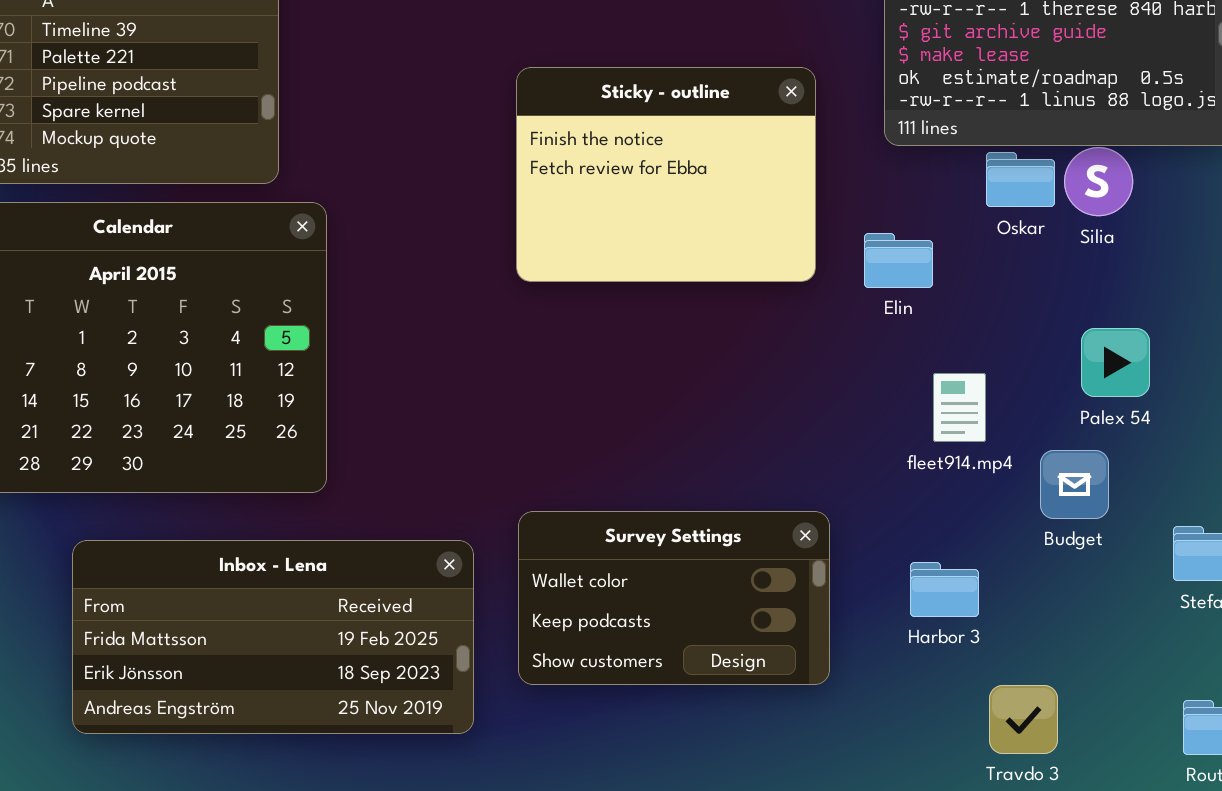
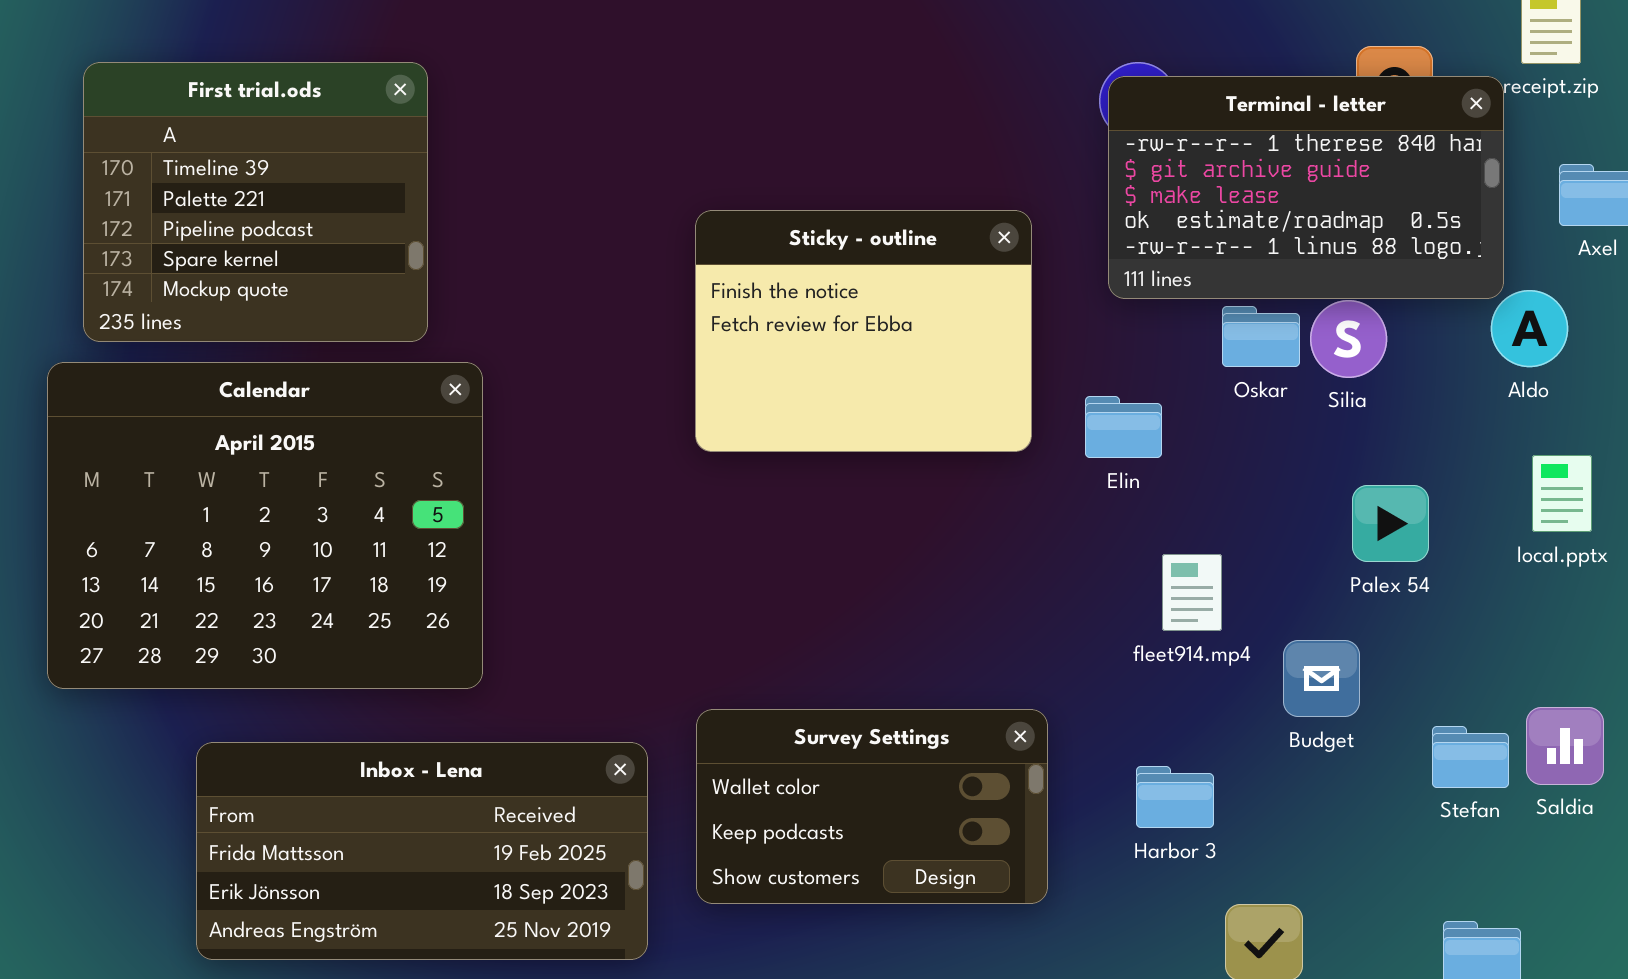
Palex 54: [1081,328,1150,397] -> [1352,485,1429,562], moved

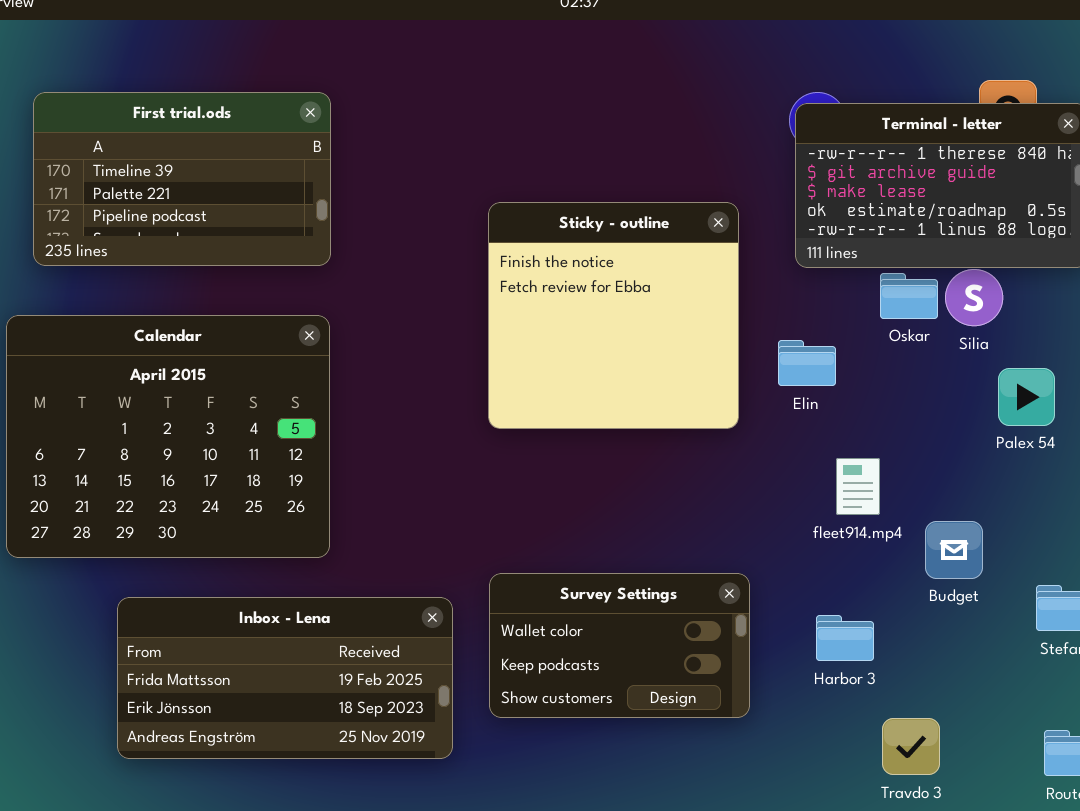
First trial.ods: [83,62,428,342] -> [33,92,331,266], resized
Sticky - outline: [695,210,1032,452] -> [488,202,739,429], resized
Palex 54: [1352,485,1429,562] -> [998,368,1055,426], moved

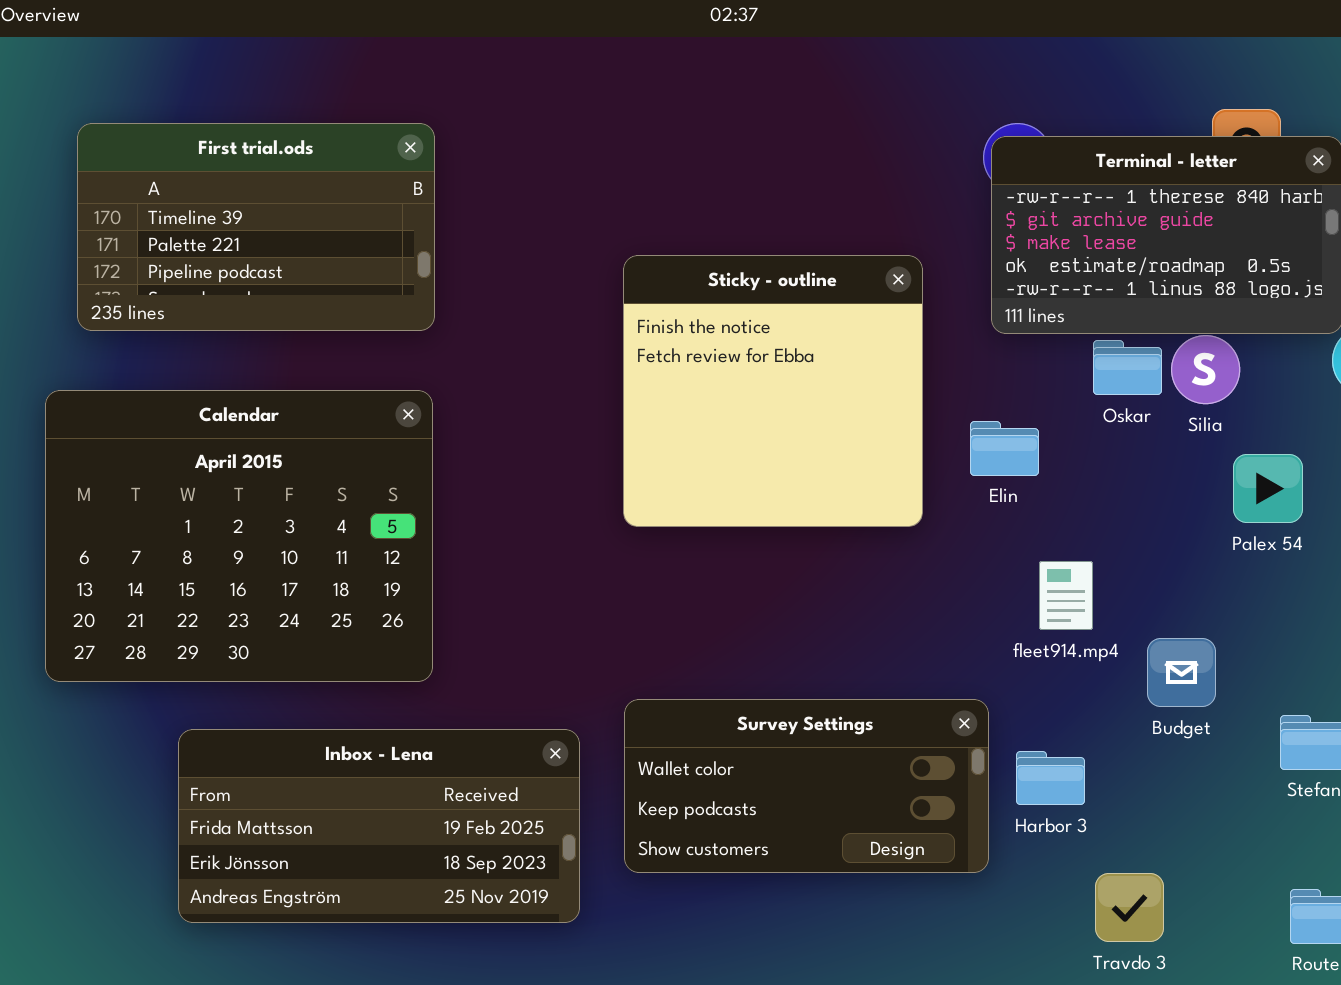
Survey Settings: [489,573,750,718] -> [624,699,989,873], resized

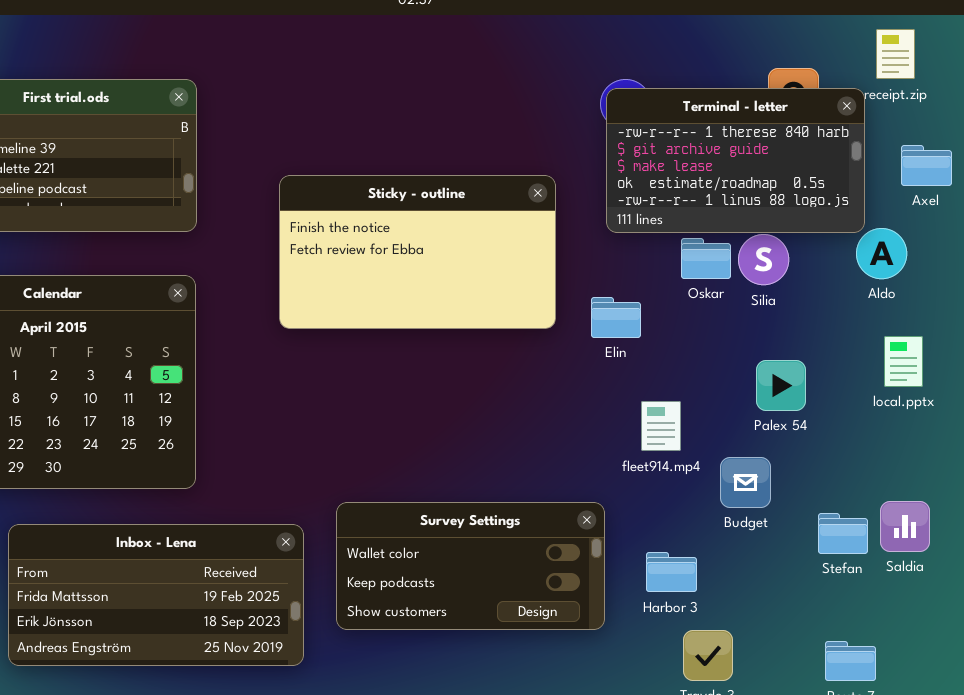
Sticky - outline: [623,255,923,527] -> [279,175,556,329], resized
Palex 54: [1233,454,1303,523] -> [756,360,806,411], moved
Harbor 3: [1016,751,1085,805] -> [646,552,697,592], moved

